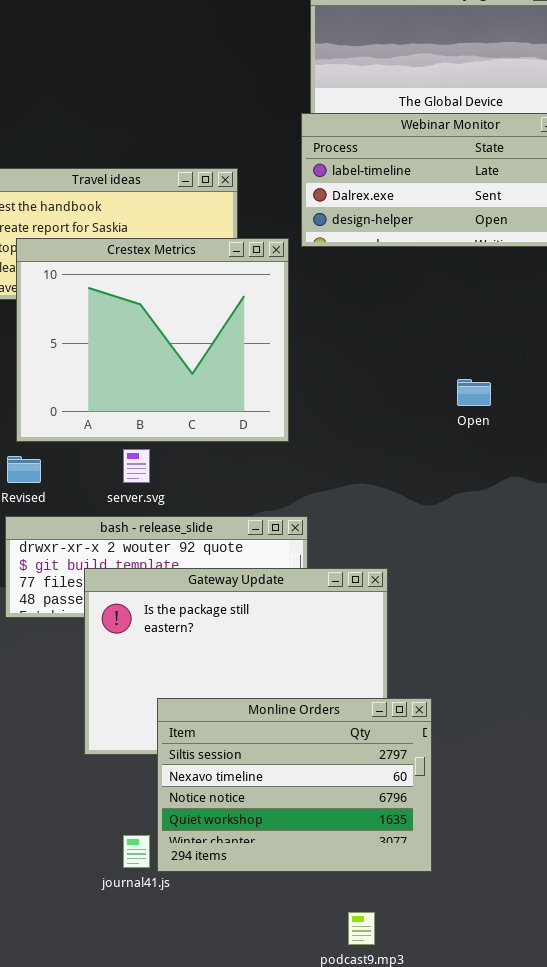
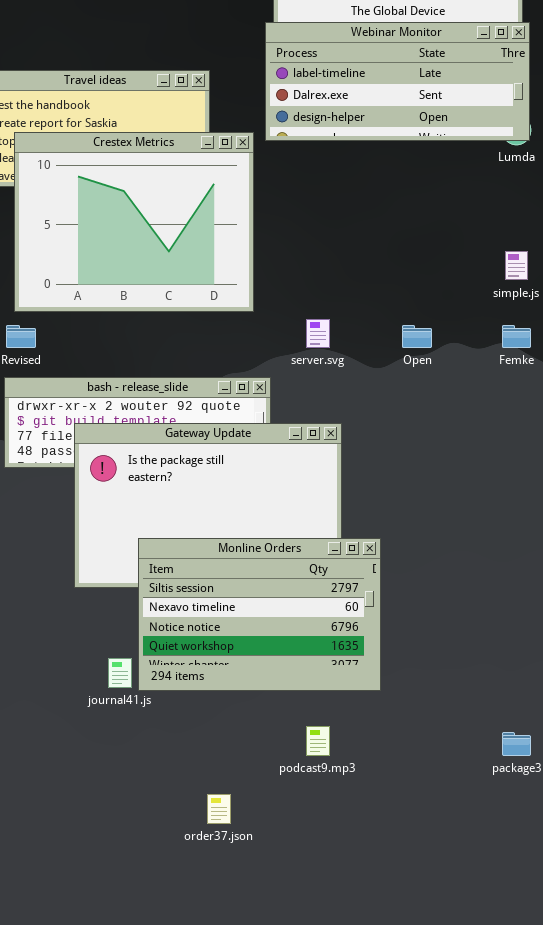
Open: [457,379,491,406] -> [402,325,432,348], moved
server.svg: [123,449,150,483] -> [306,319,330,348], moved

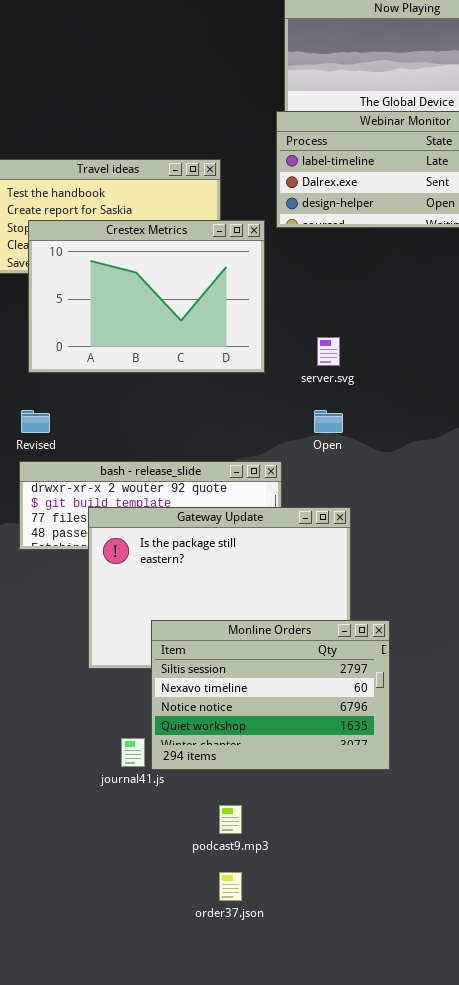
Crestex Metrics: [14,132,254,312] -> [28,220,265,373], resized
server.svg: [306,319,330,348] -> [317,337,340,366], moved
Open: [402,325,432,348] -> [314,410,343,433], moved
podcast9.mp3: [306,726,330,756] -> [219,805,242,834], moved

